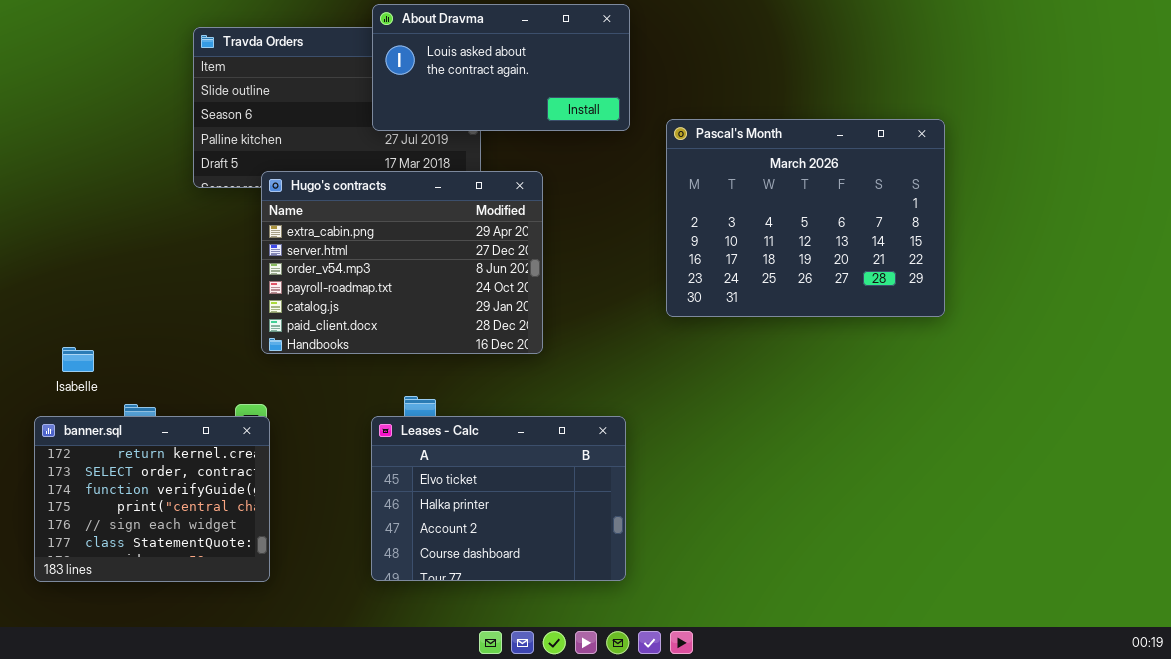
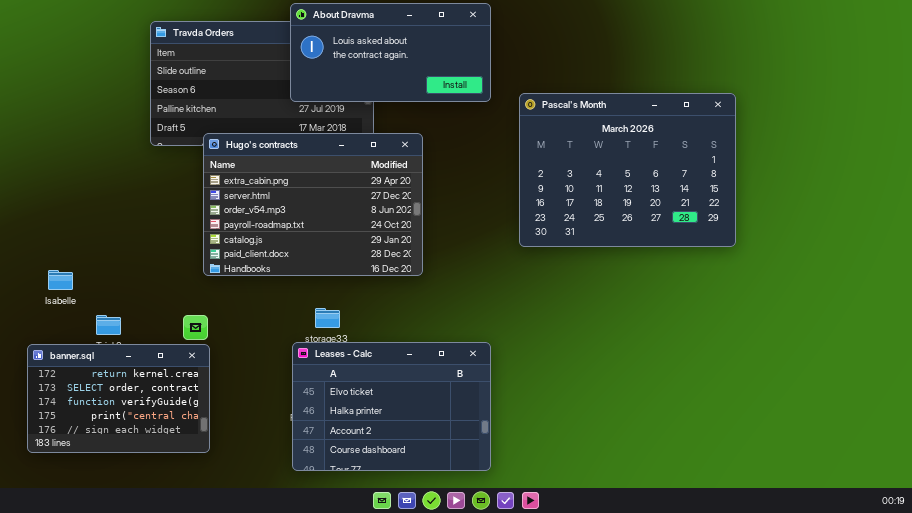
banner.sql: [34,416,270,582] -> [27,344,210,453], resized
Leases - Calc: [371,416,626,581] -> [292,342,491,471], moved

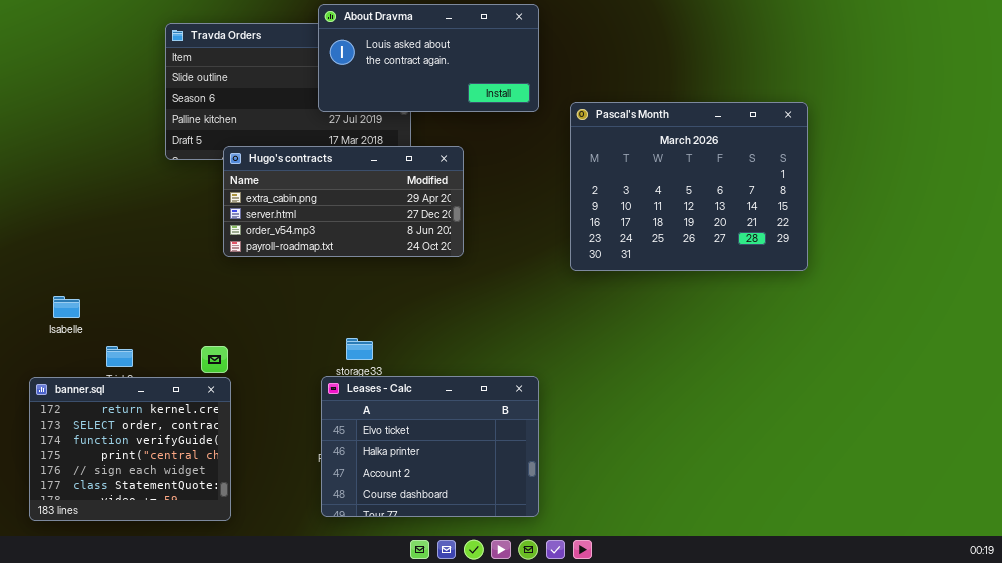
Hugo's contracts: [203,133,423,276] -> [223,146,464,257], resized
banner.sql: [27,344,210,453] -> [29,377,231,521], resized

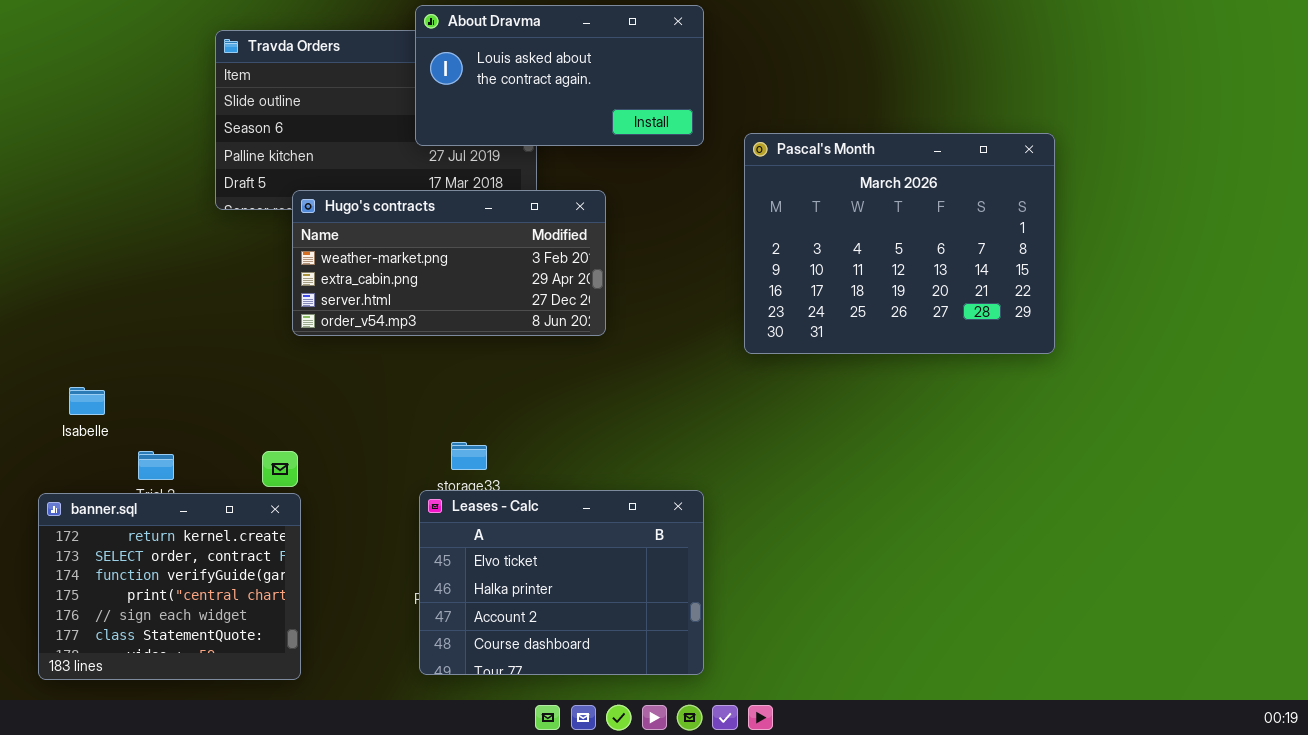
Hugo's contracts: [223,146,464,257] -> [292,190,606,336], scrolled up 1 row

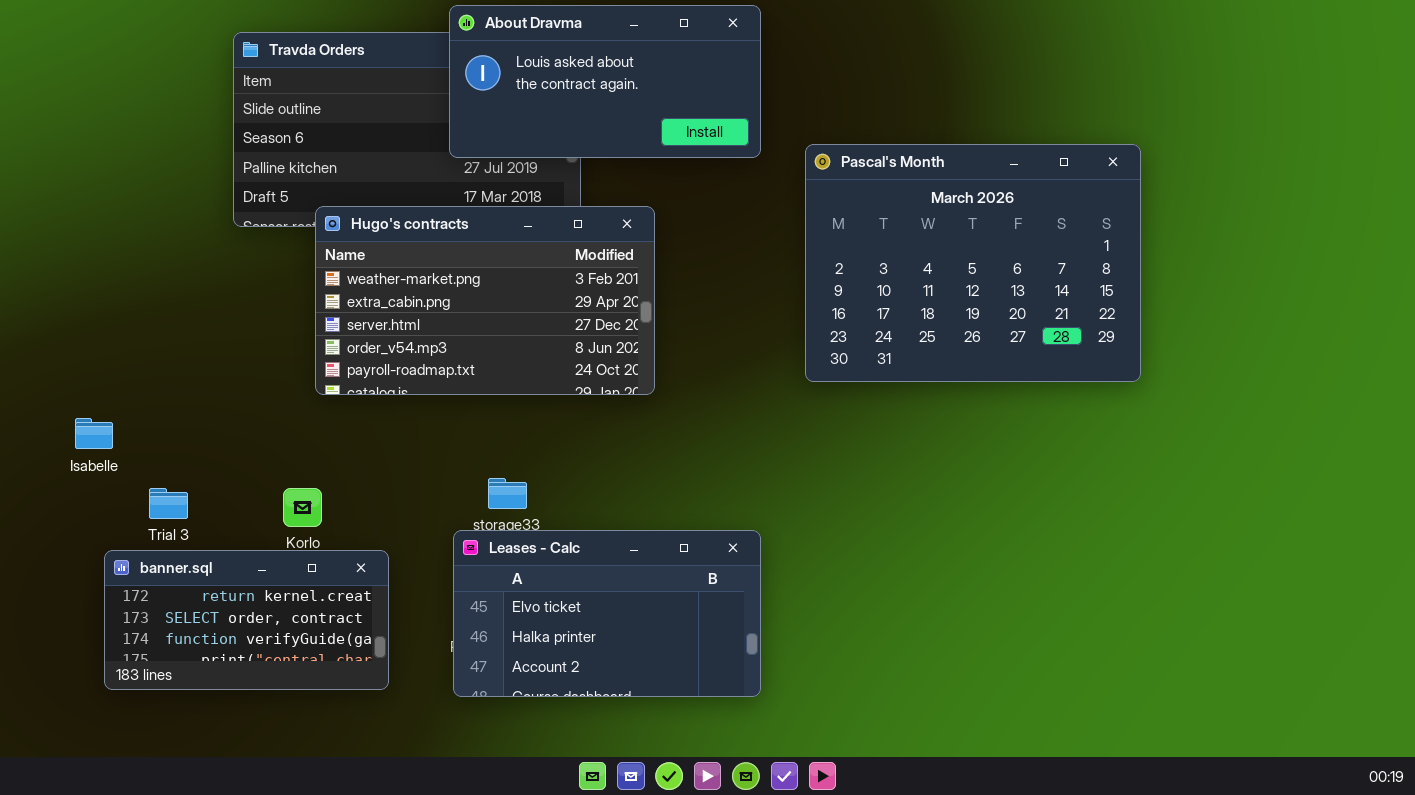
Hugo's contracts: [292,190,606,336] -> [315,206,655,395], resized
Leases - Calc: [419,490,704,675] -> [453,530,761,697], resized
banner.sql: [38,493,301,680] -> [104,550,389,690], moved, resized

